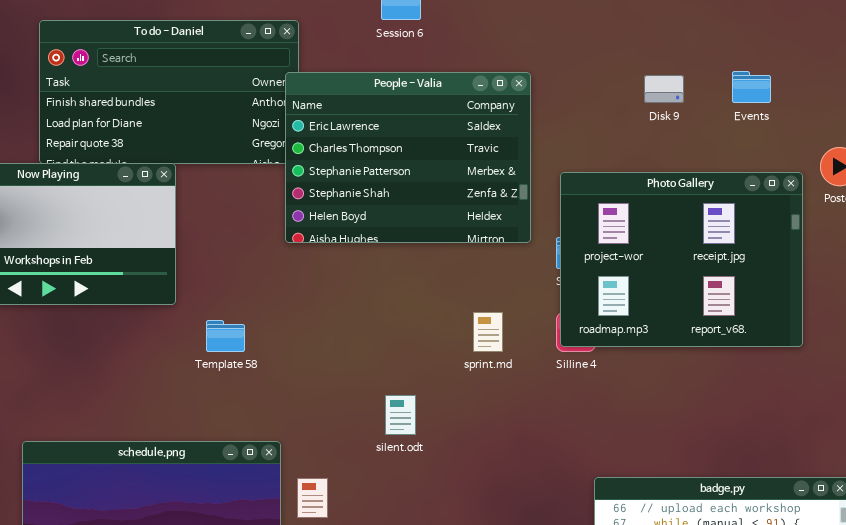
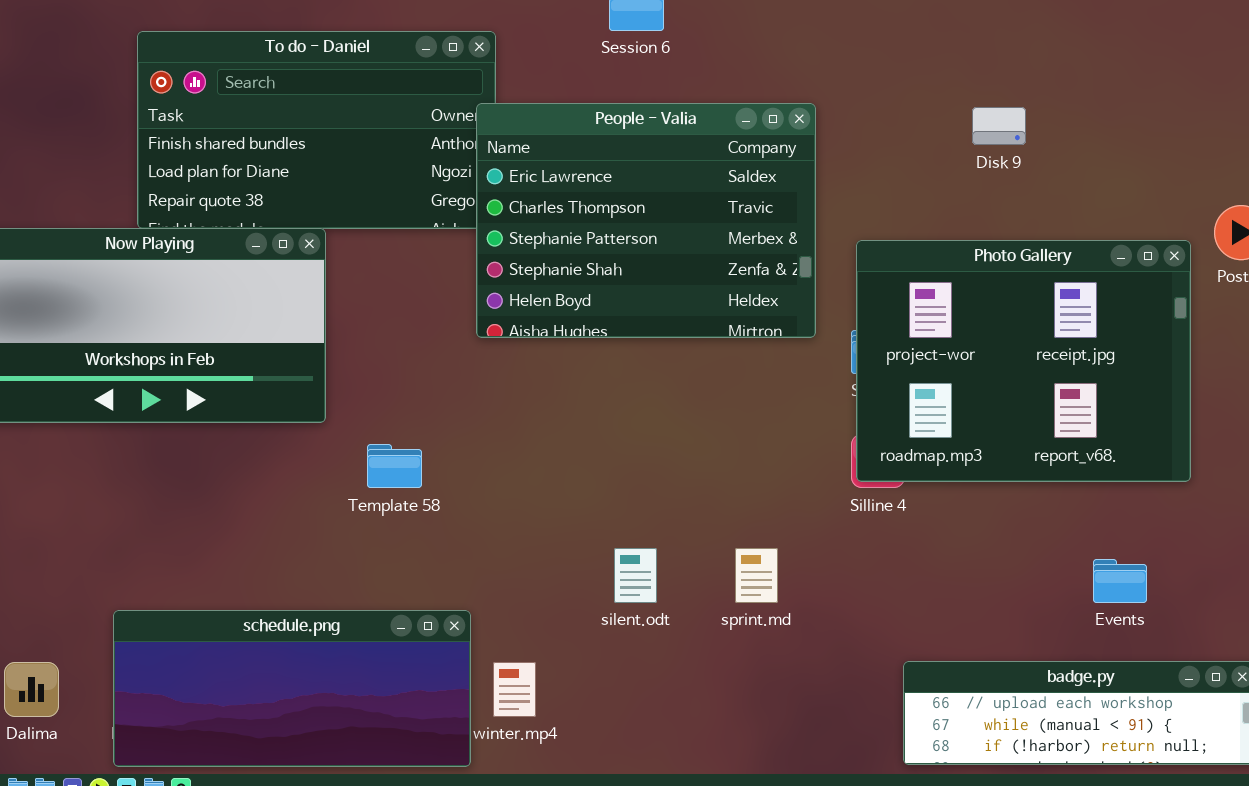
Events: [732,71,771,103] -> [1093,559,1147,603], moved
sprint.md: [473,312,503,352] -> [735,548,778,603], moved

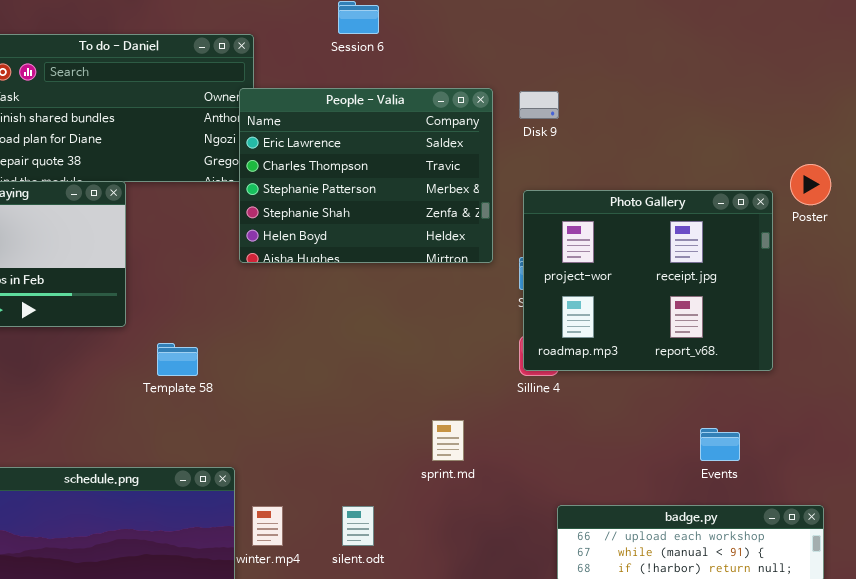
Disk 9: [972,107,1026,145] -> [519,91,559,119], moved
silent.odt: [614,548,657,603] -> [342,506,374,546], moved

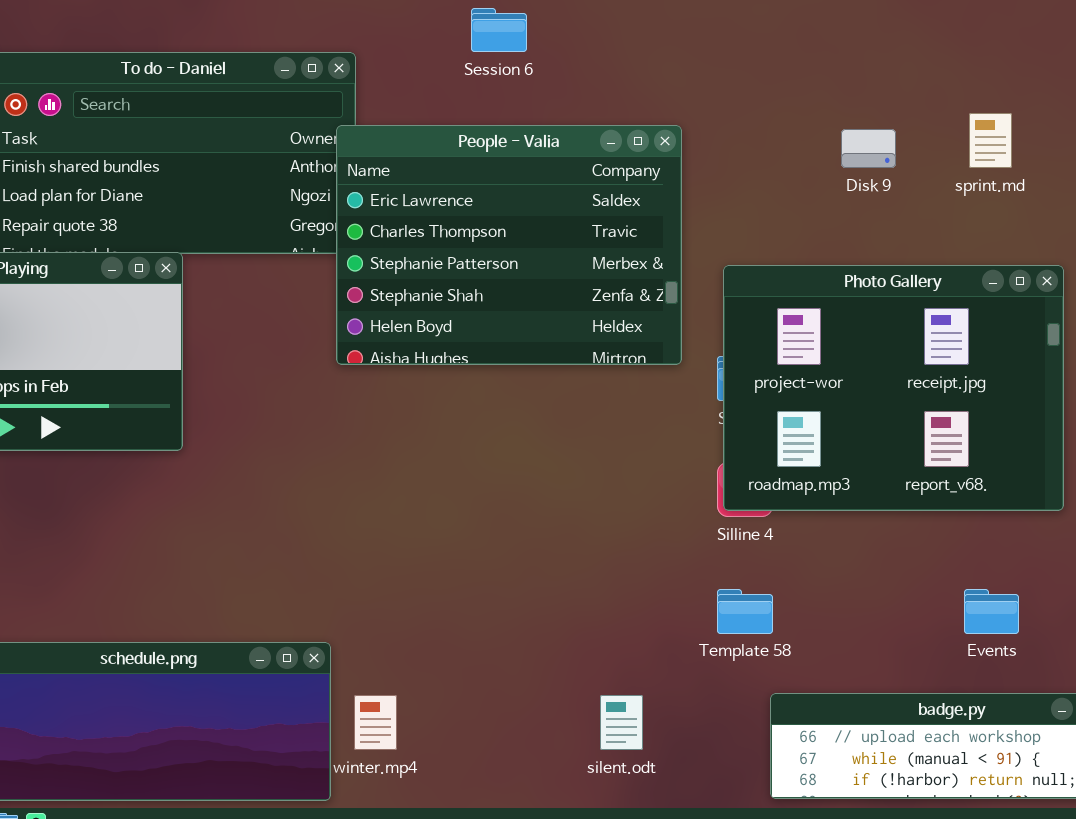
Disk 9: [519,91,559,119] -> [841,129,896,168], moved
Template 58: [157,343,198,376] -> [717,589,773,634], moved
sprint.md: [432,420,464,461] -> [969,113,1012,168], moved
silent.odt: [342,506,374,546] -> [600,695,643,750], moved

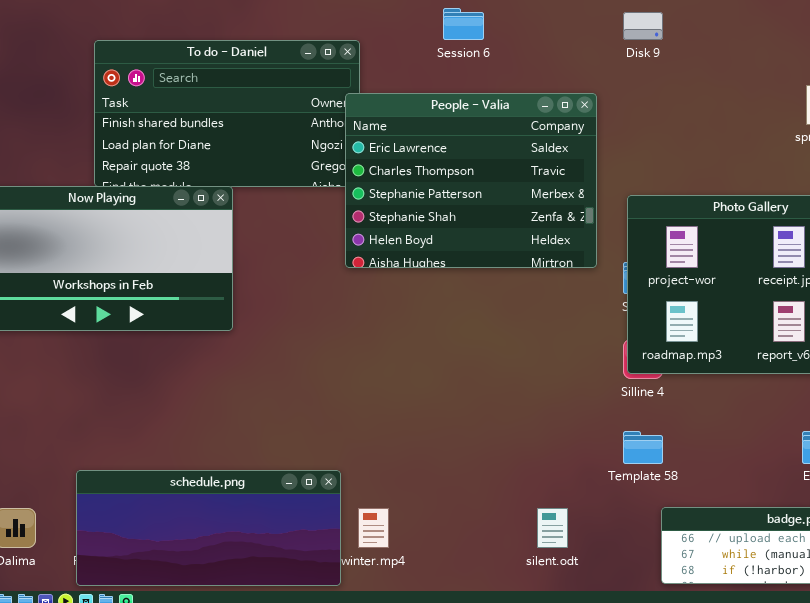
Disk 9: [841,129,896,168] -> [623,12,663,40], moved

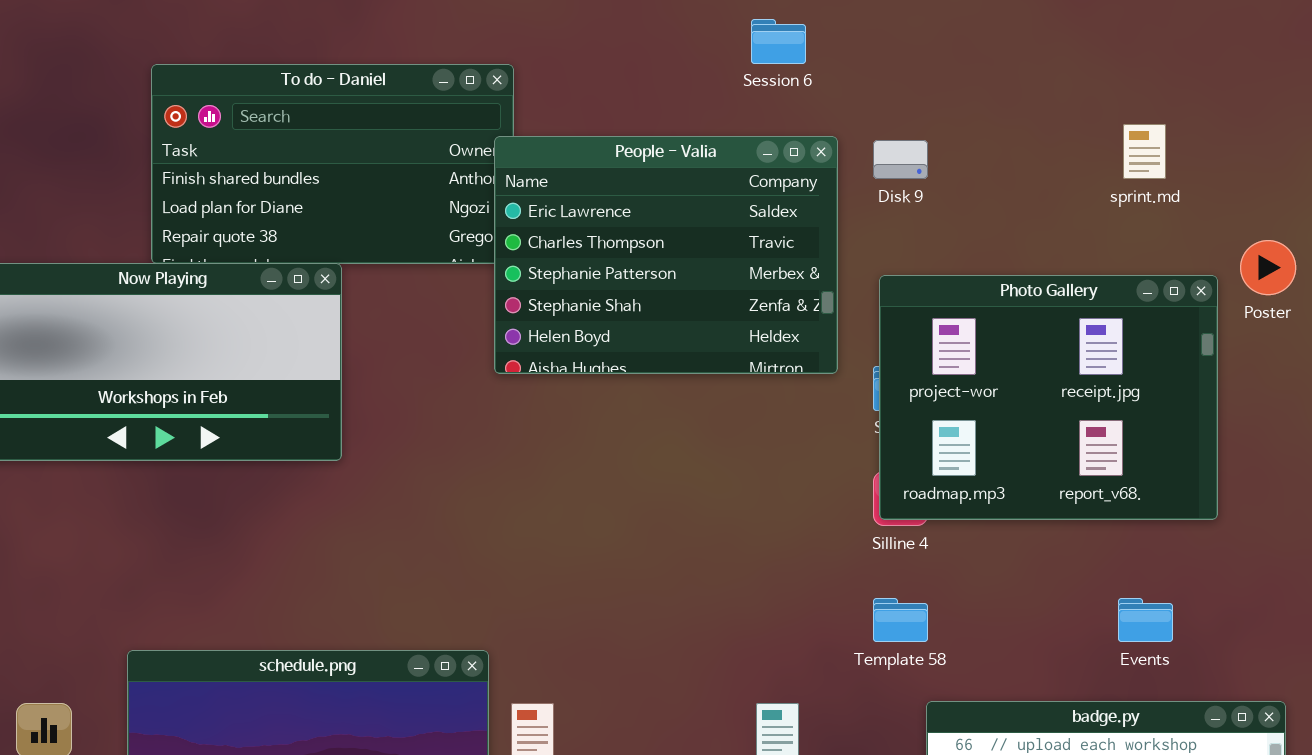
Session 6: [443,8,484,40] -> [751,19,806,64], moved
Disk 9: [623,12,663,40] -> [873,140,928,179], moved

